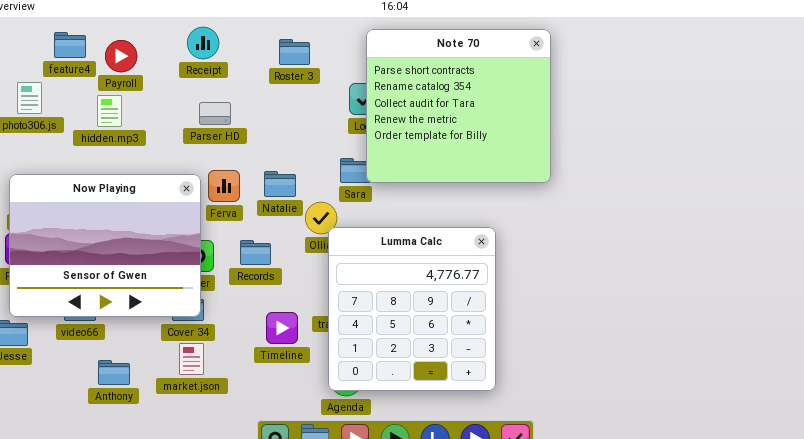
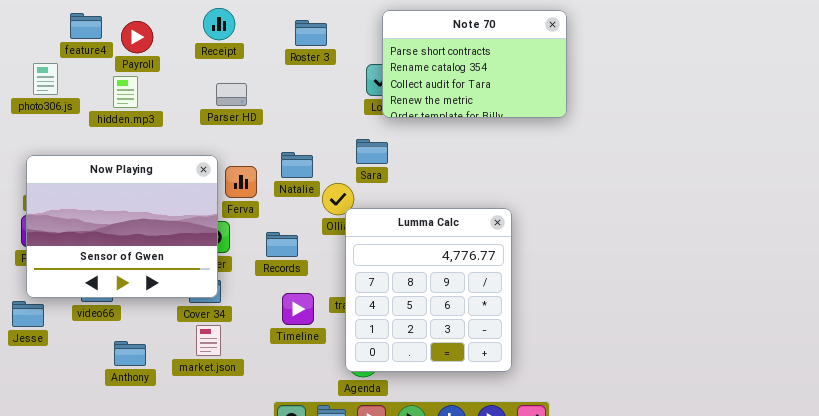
Note 70: [366,29,551,183] -> [382,10,567,118], resized
Ferva: [208,170,240,202] -> [225,166,257,198], moved
Records: [240,240,271,265] -> [266,232,298,257], moved

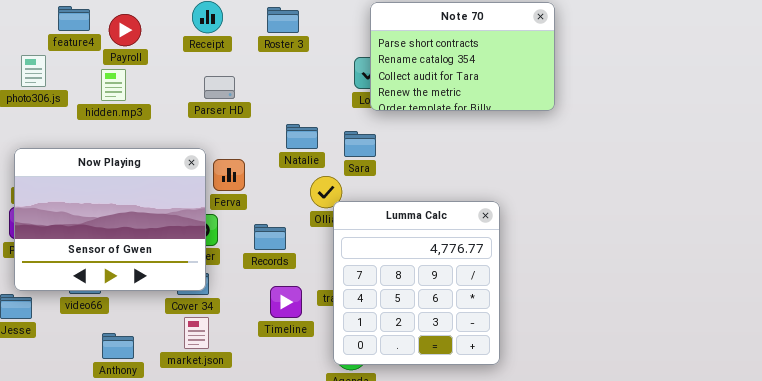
Roster 3: [295,20,327,46] -> [267,7,299,33], moved
Natalie: [281,152,313,178] -> [286,124,318,149], moved

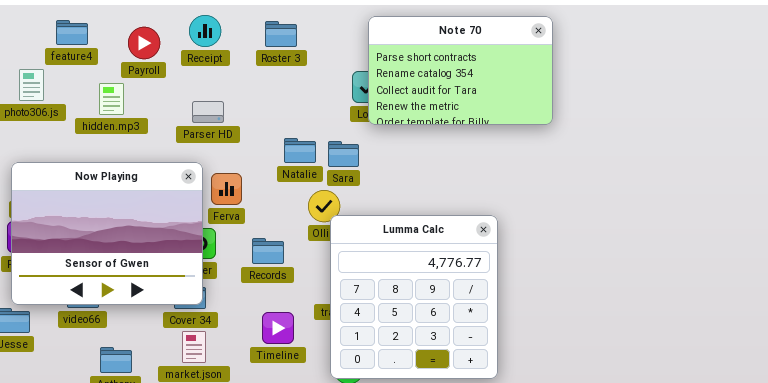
Payroll: [109,14,141,46] -> [128,27,160,59], moved
Parser HD: [204,76,235,99] -> [192,101,224,123], moved
Sara: [344,131,376,157] -> [328,141,359,167], moved
Timeline: [270,286,302,318] -> [262,312,294,344], moved

